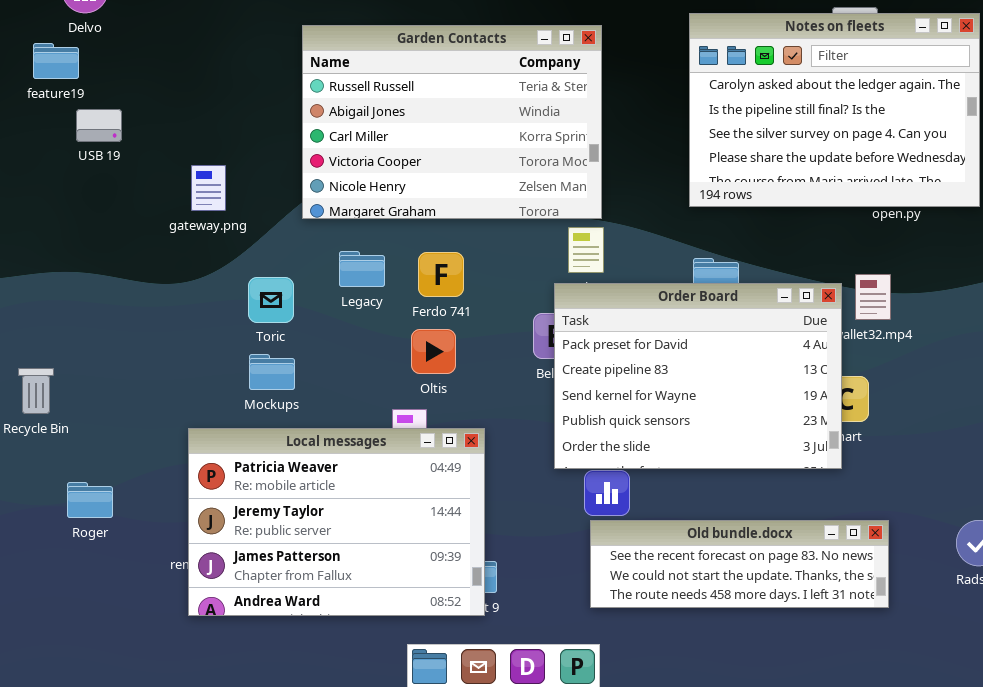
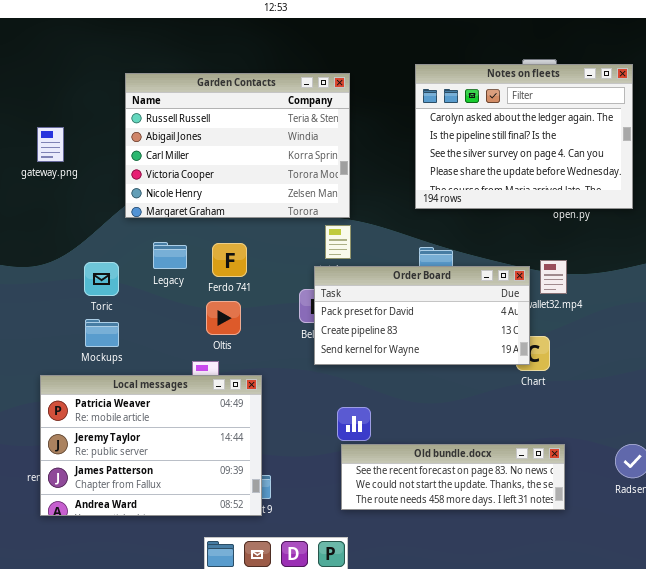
gateway.png: [191,165,226,211] -> [37,127,64,162], moved
Order Board: [554,283,842,469] -> [314,266,530,365], resized

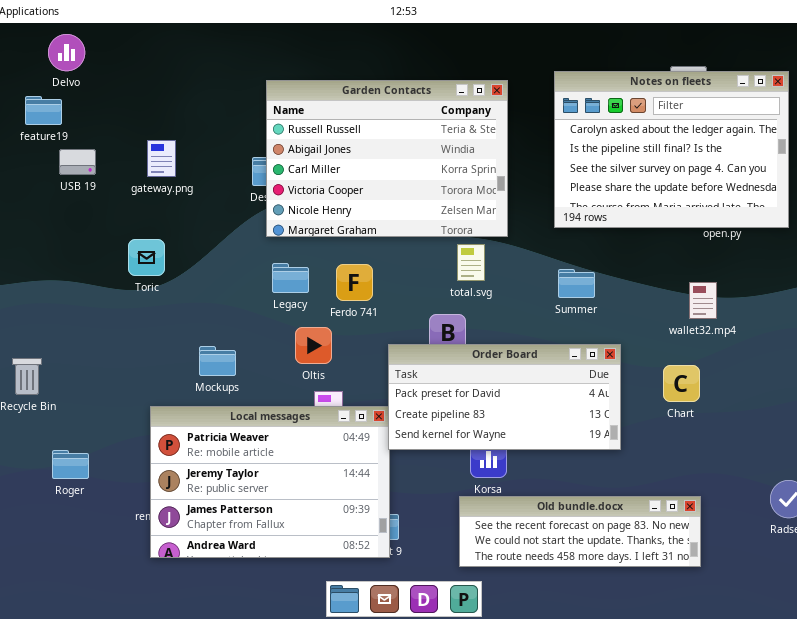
Garden Contacts: [125,73,350,218] -> [266,80,508,237], moved
Toric: [84,262,119,296] -> [128,239,165,276], moved
Order Board: [314,266,530,365] -> [388,344,621,450], moved
Oltis: [206,301,241,335] -> [295,327,332,364], moved
Old bundle.docx: [341,444,565,510] -> [459,496,701,567], moved

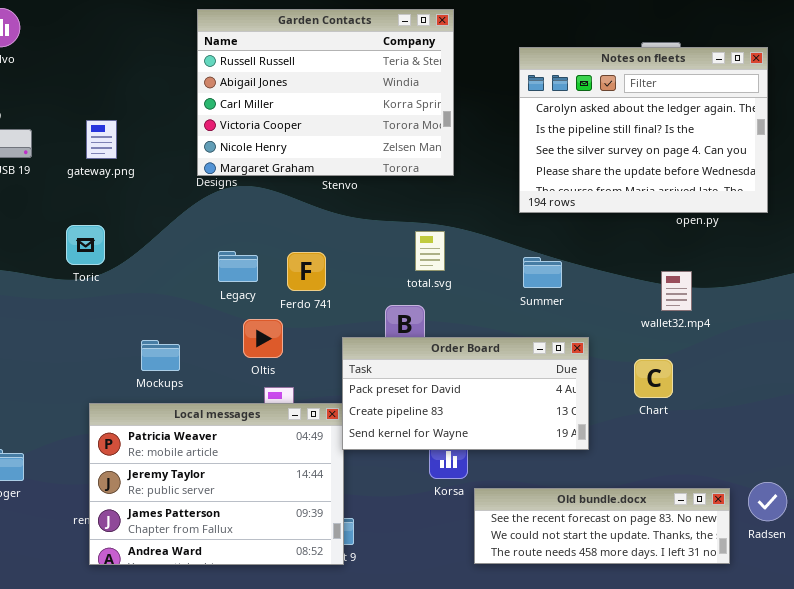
Garden Contacts: [266,80,508,237] -> [197,9,454,176], moved
Old bundle.docx: [459,496,701,567] -> [474,488,730,564], moved

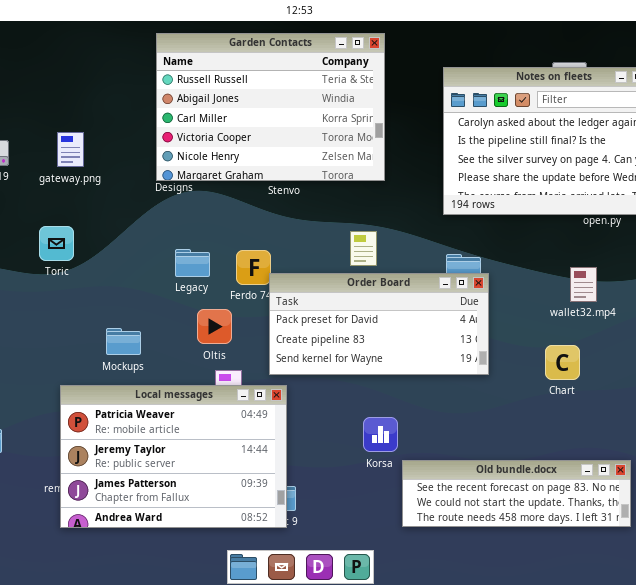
Order Board: [342,337,589,450] -> [269,273,489,375], moved

